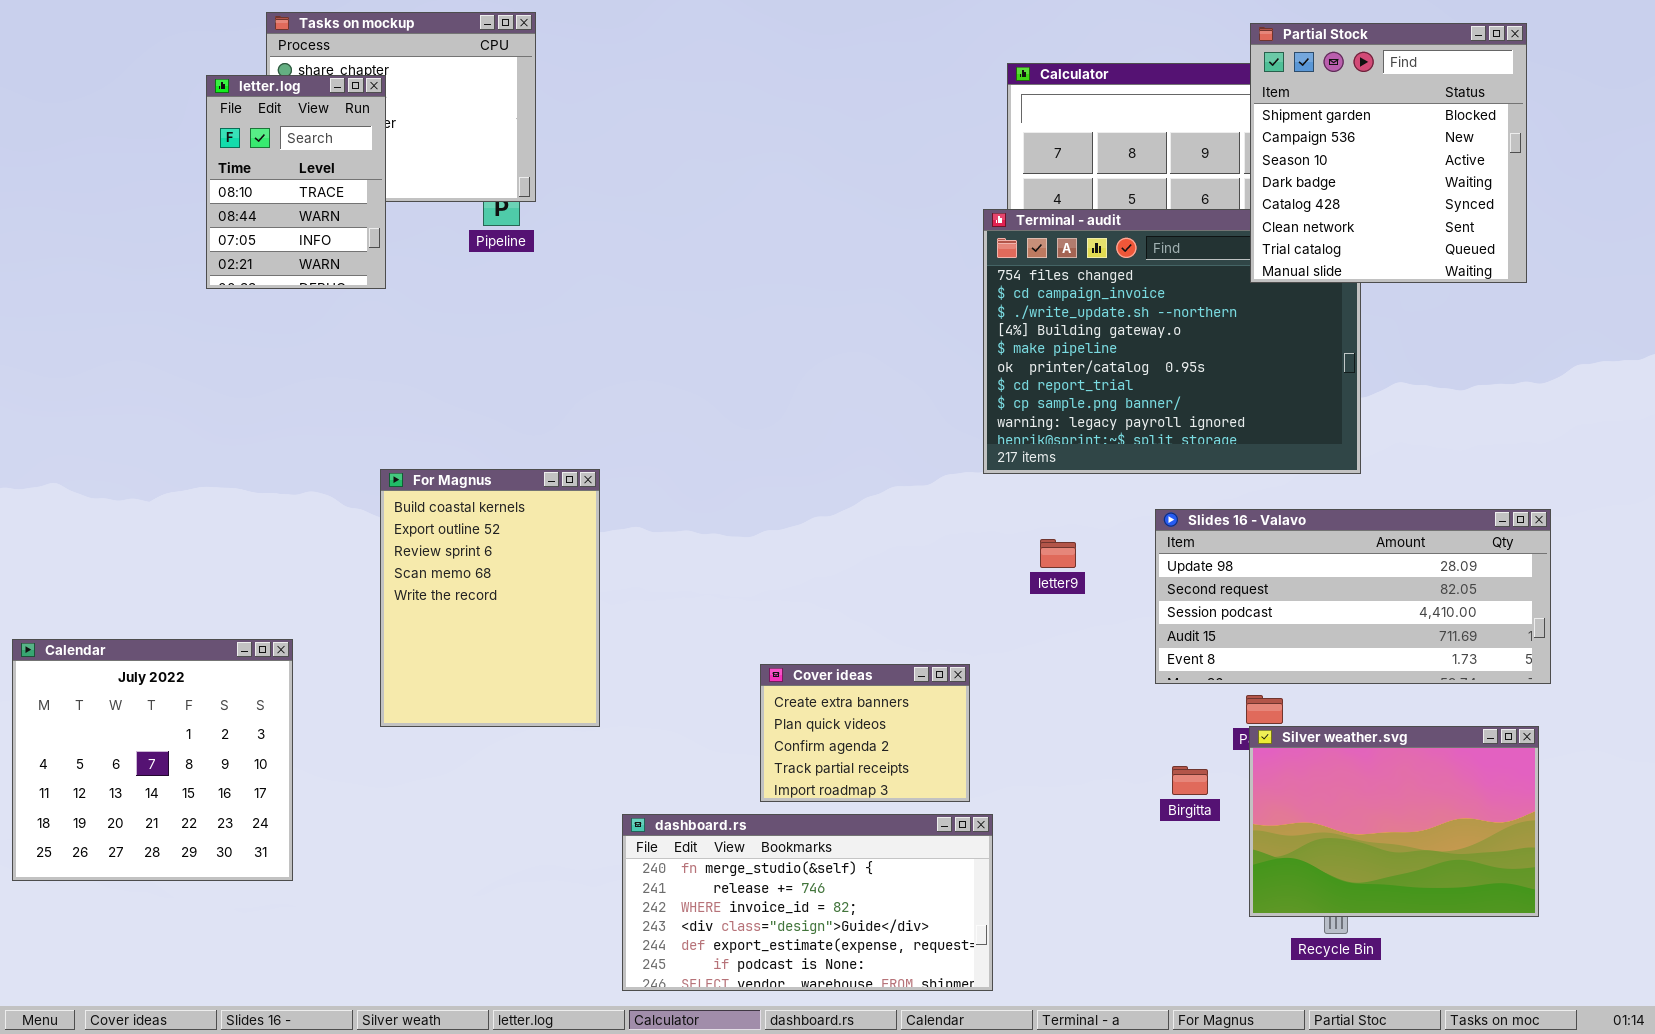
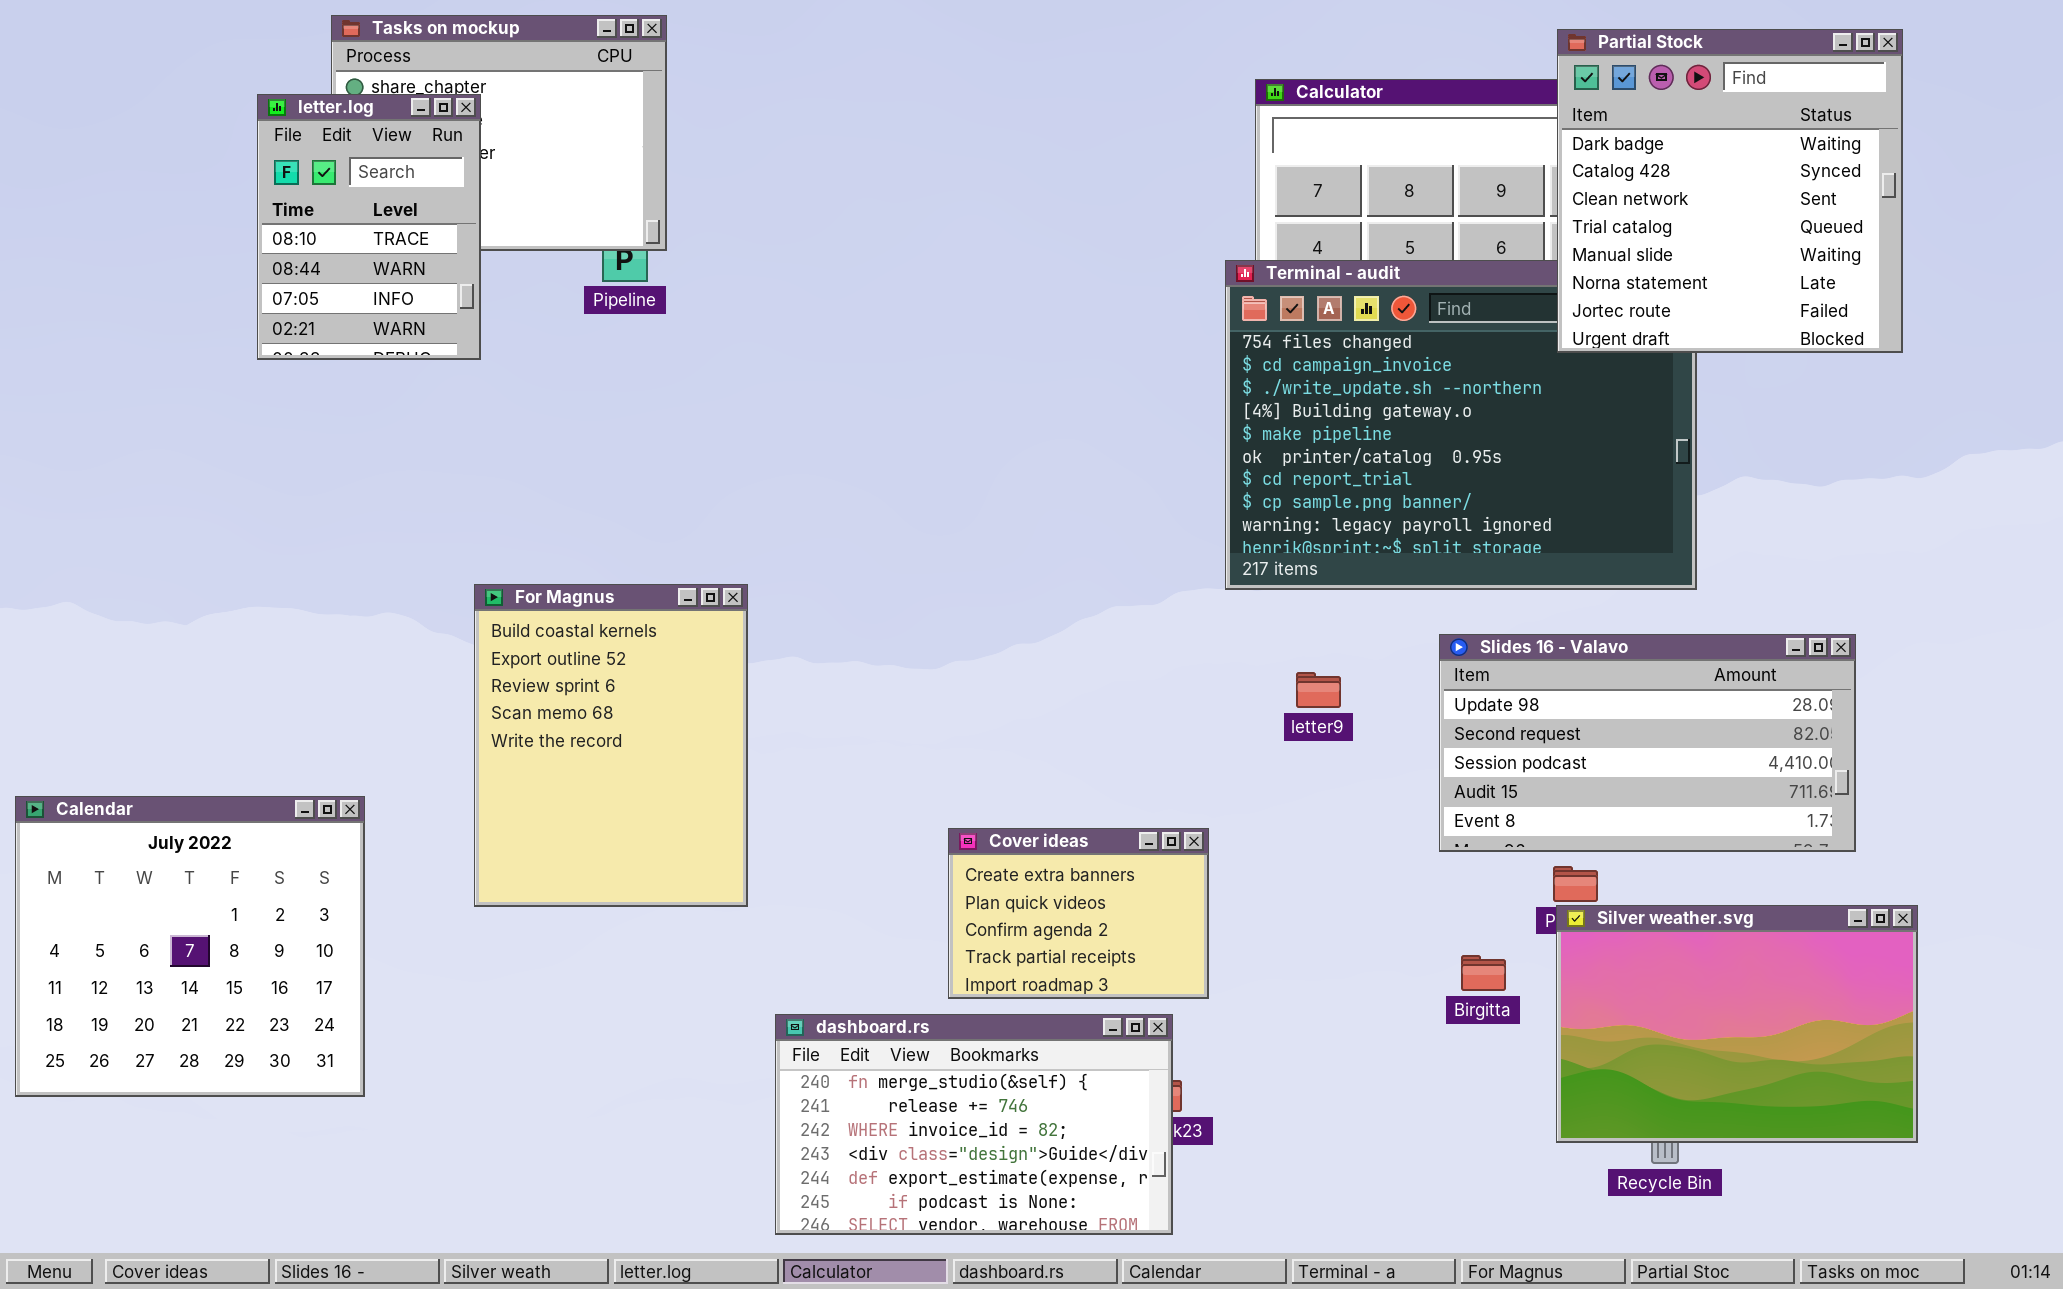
Partial Stock: [1250,23,1527,283] -> [1557,29,1903,353], scrolled down 3 rows
Slides 16 - Valavo: [1155,509,1551,684] -> [1439,634,1856,852], resized
dashboard.rs: [622,814,993,991] -> [775,1014,1173,1235], resized

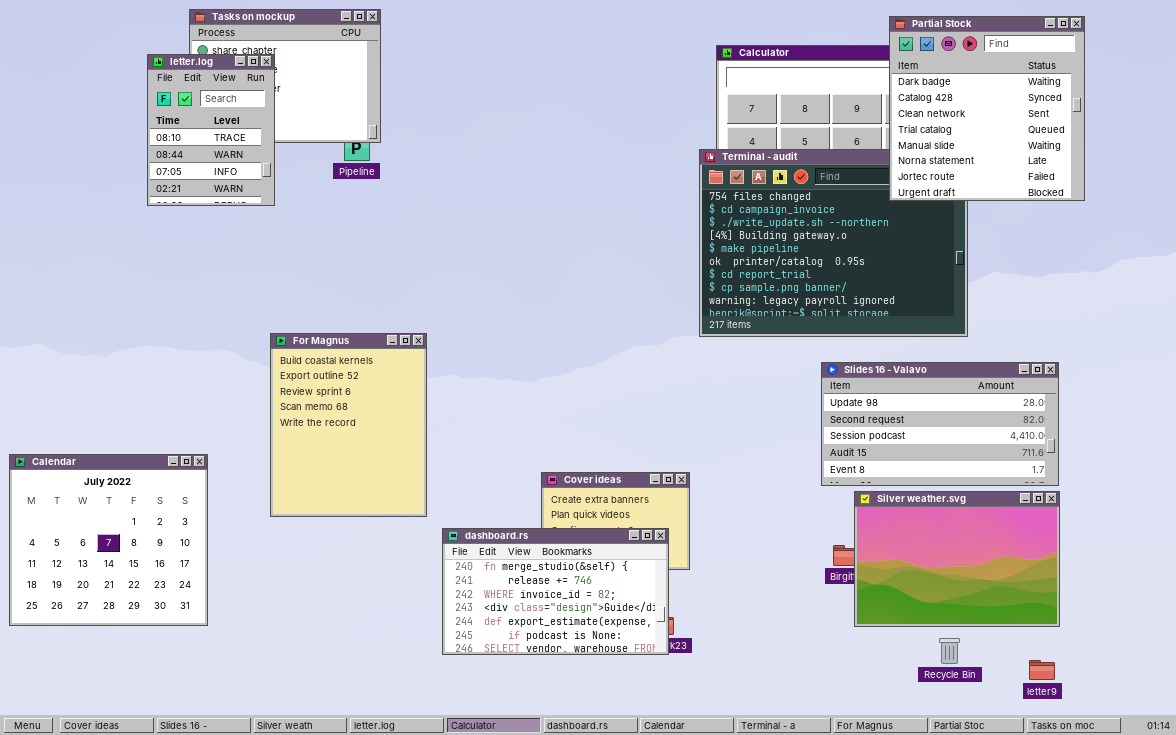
letter9: [1296,672,1341,708] -> [1029,660,1055,680], moved
Silver weather.svg: [1556,905,1918,1143] -> [854,491,1060,627], moved
dashboard.rs: [775,1014,1173,1235] -> [442,528,669,655], moved

